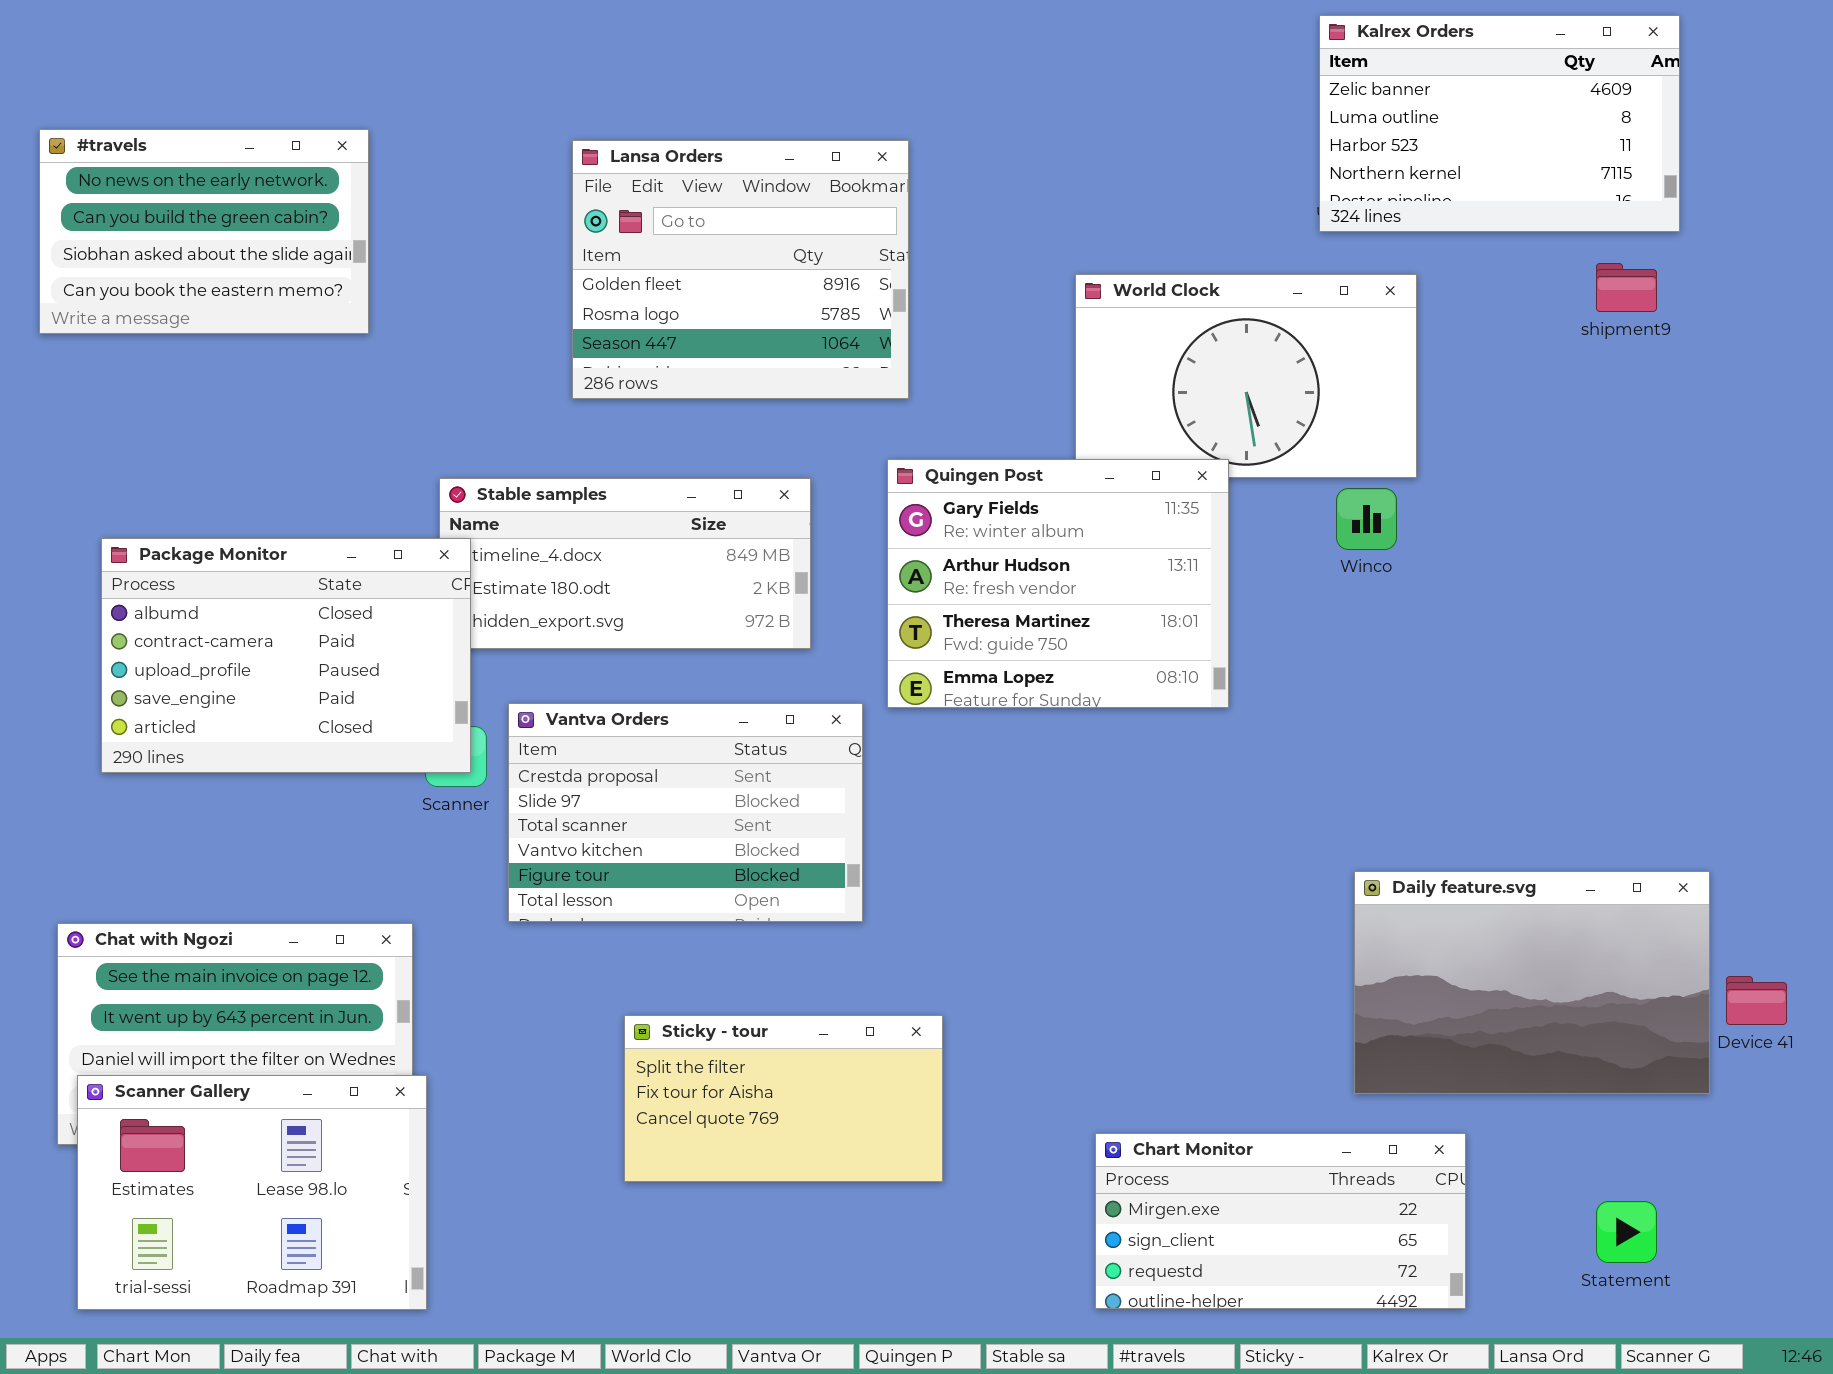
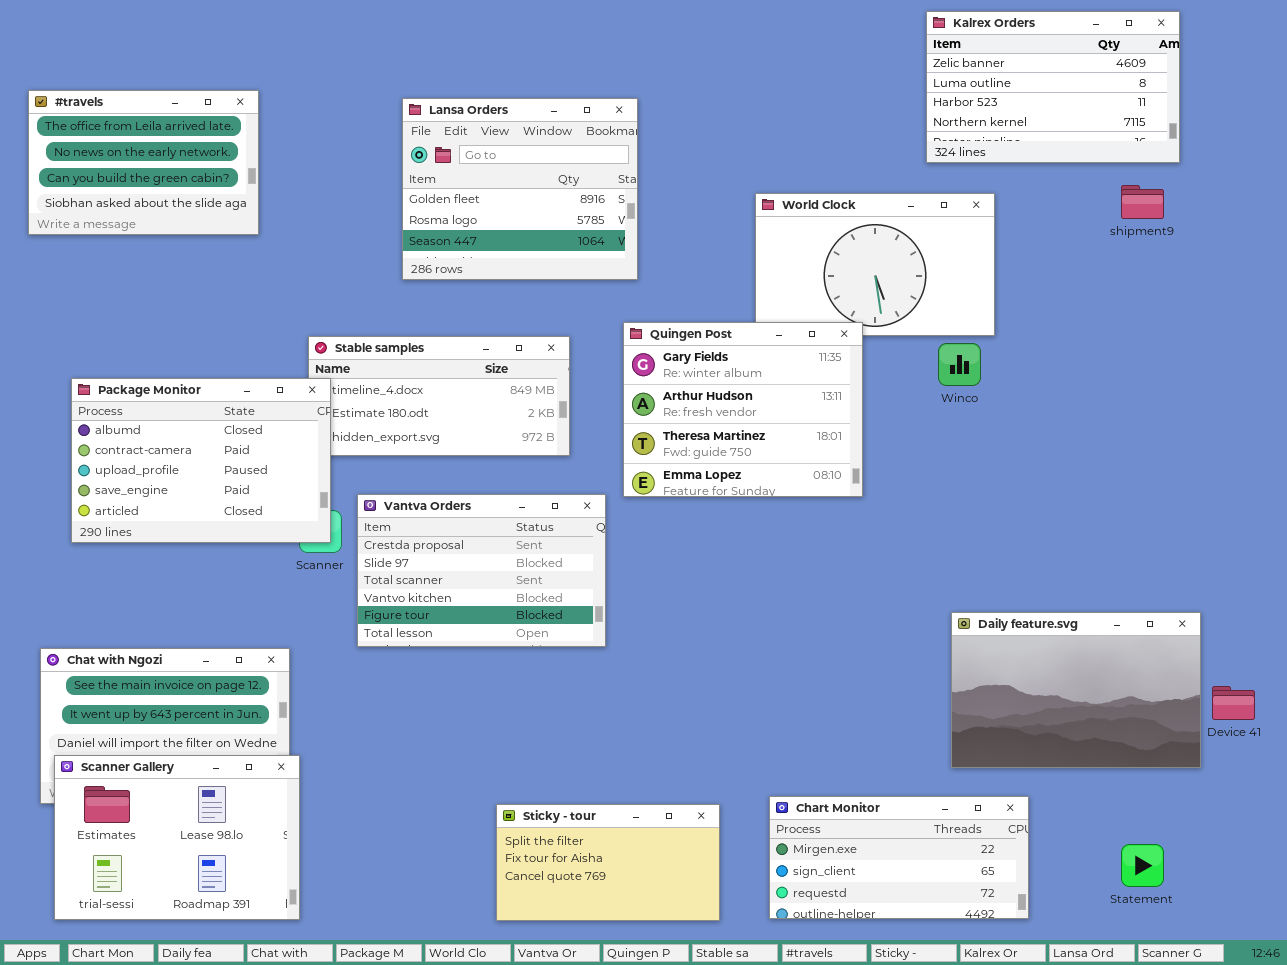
#travels: [39,129,369,334] -> [28,90,259,235], scrolled up 1 row
Sticky - tour: [624,1015,943,1182] -> [496,804,720,921], moved

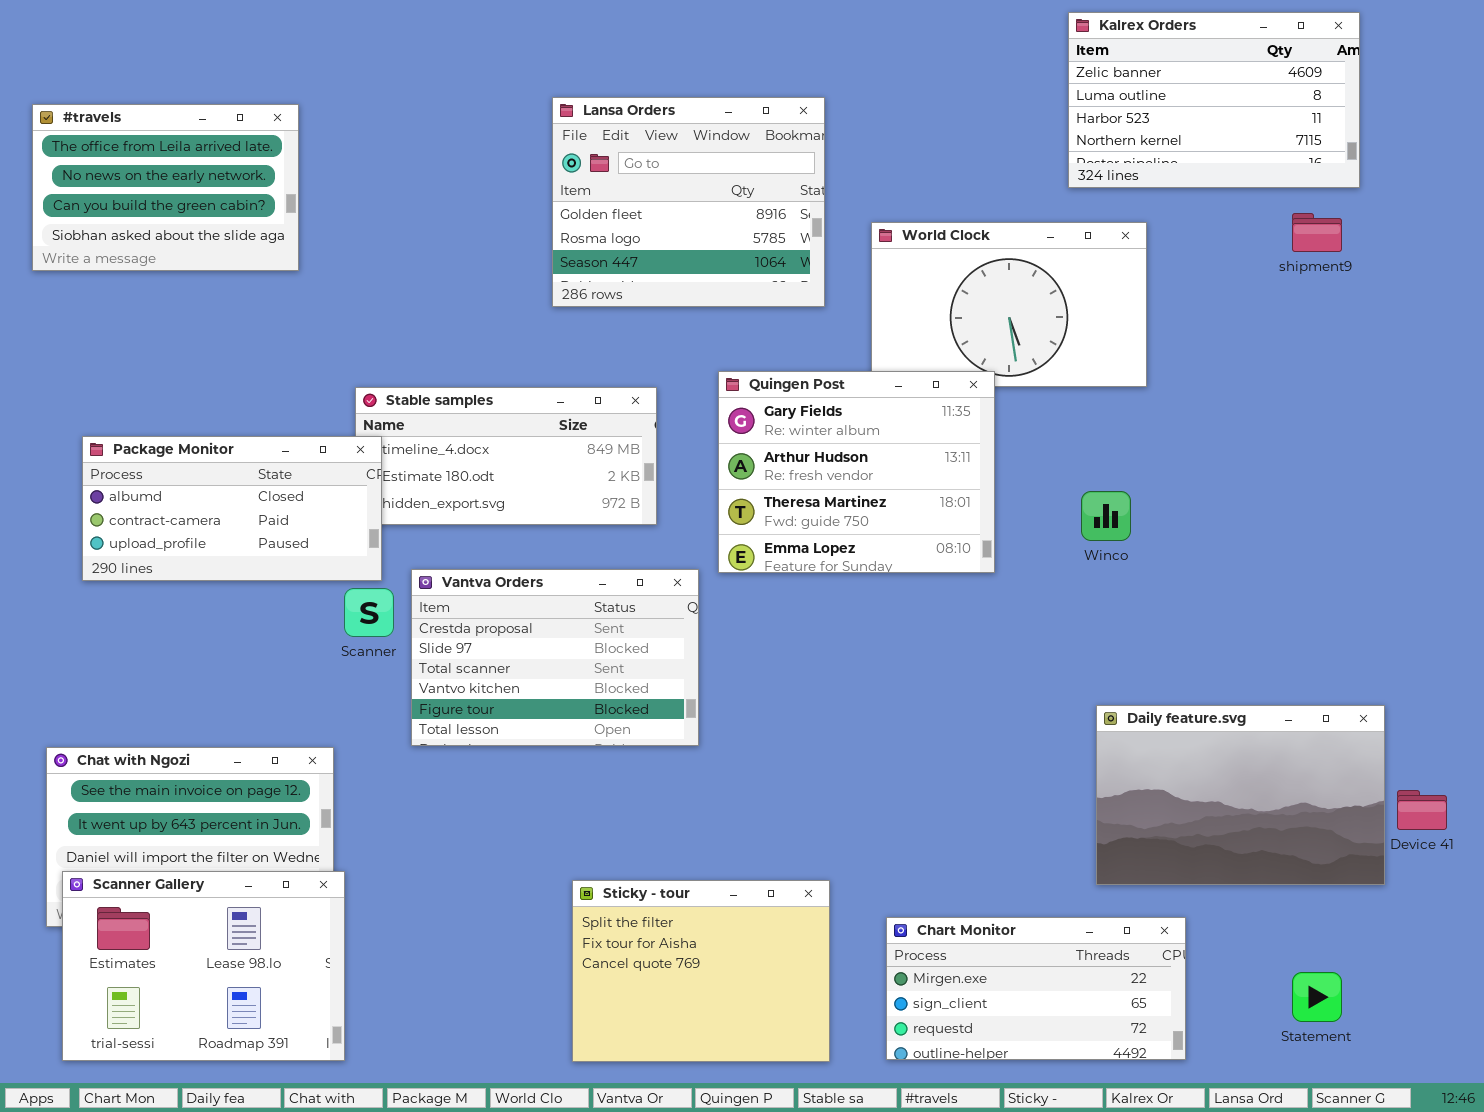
Lansa Orders: [402,98,638,280] -> [552,97,825,307], moved
Winco: [938,343,981,386] -> [1081,491,1131,541], moved
Package Monitor: [71,378,331,543] -> [82,436,382,581], resized
Sticky - tour: [496,804,720,921] -> [572,880,830,1062], resized

